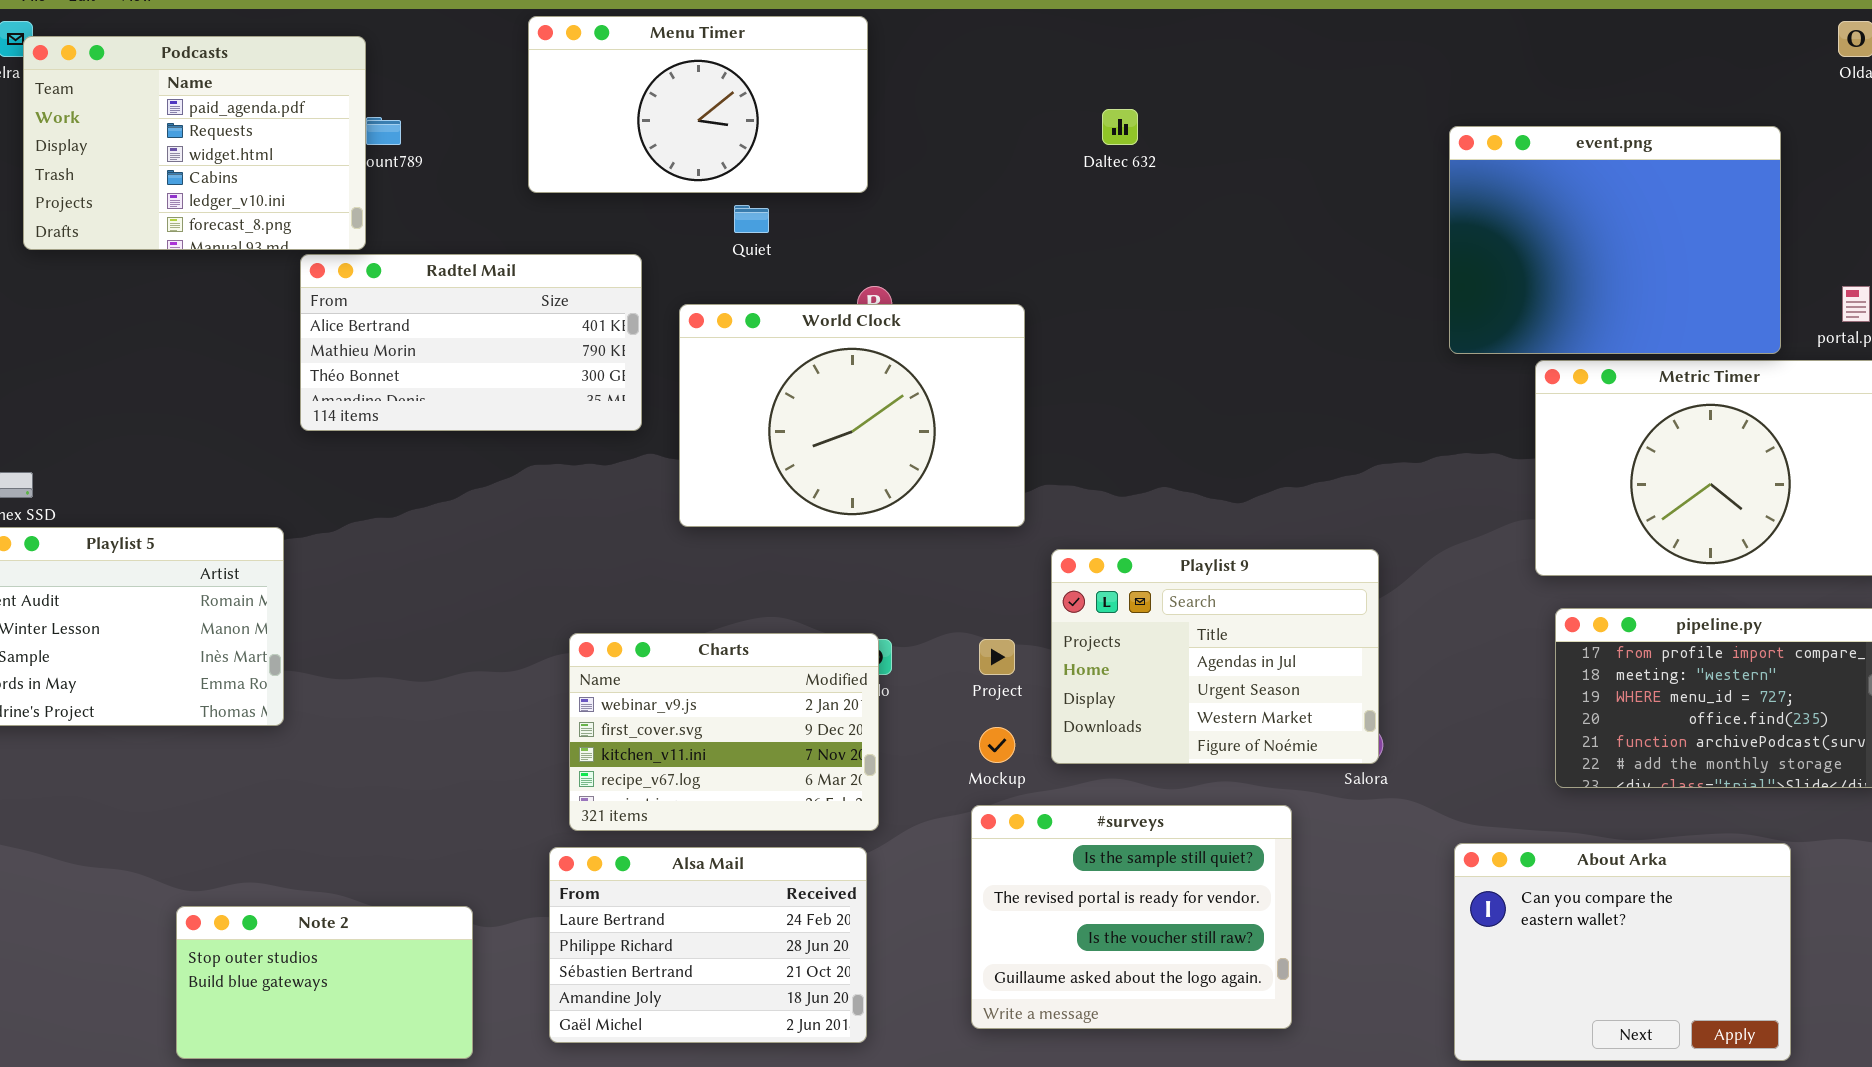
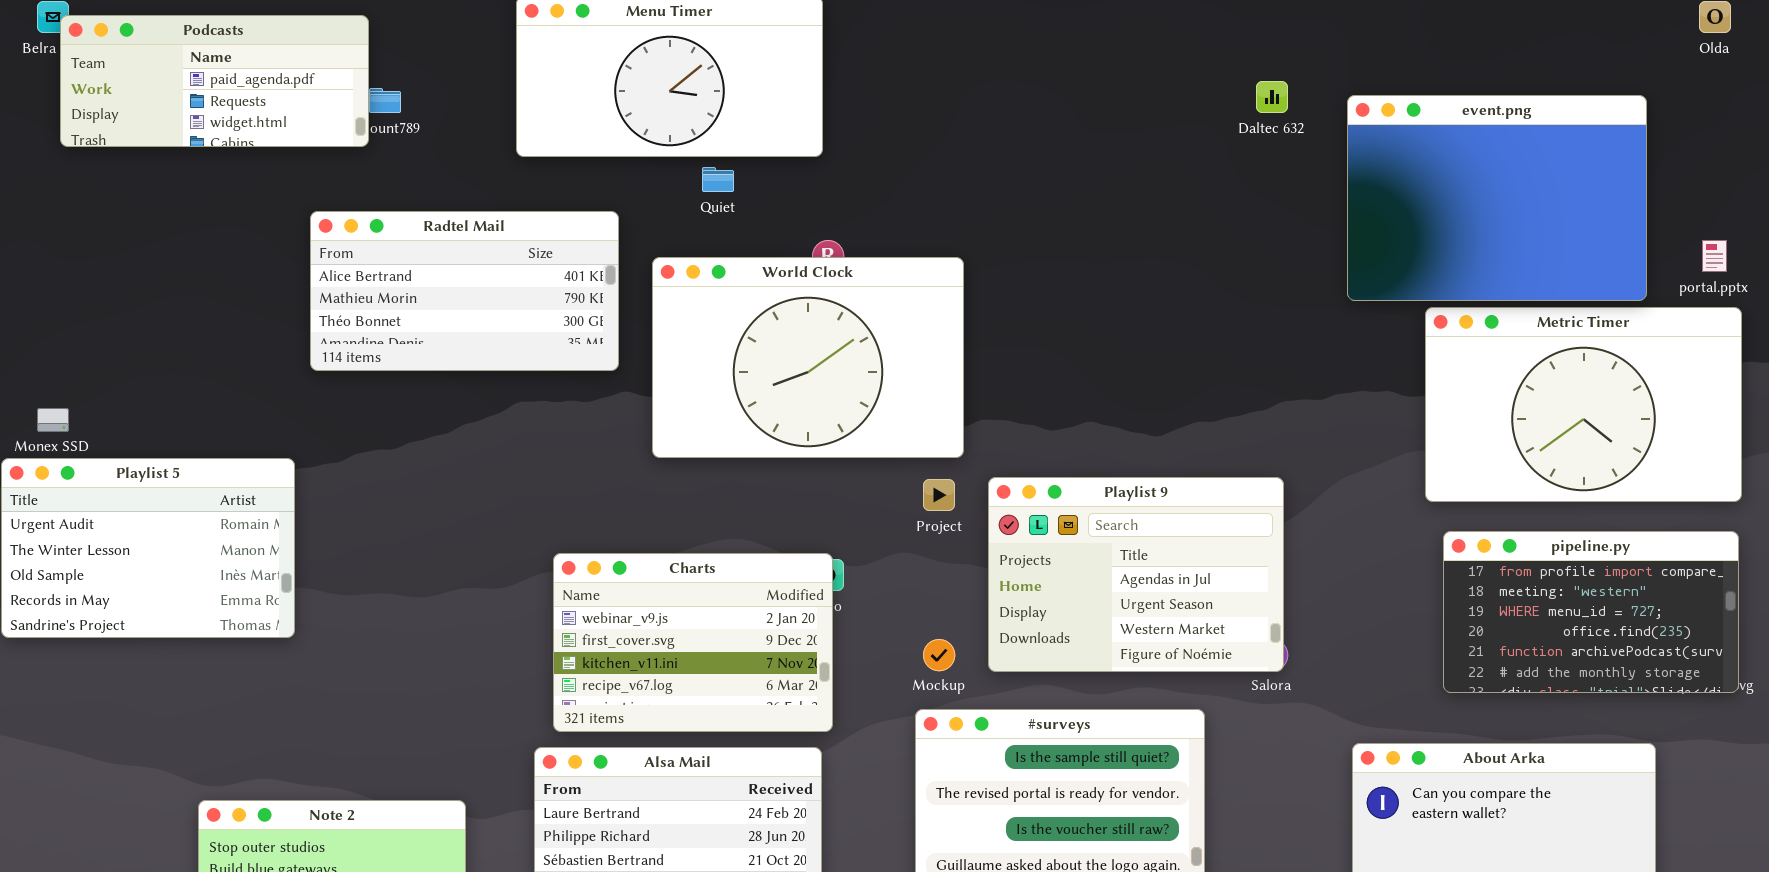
Podcasts: [23,36,366,250] -> [60,15,369,147], resized
Daltec 632: [1102,109,1138,145] -> [1256,81,1288,113], moved
Project: [979,639,1015,675] -> [923,479,955,511], moved

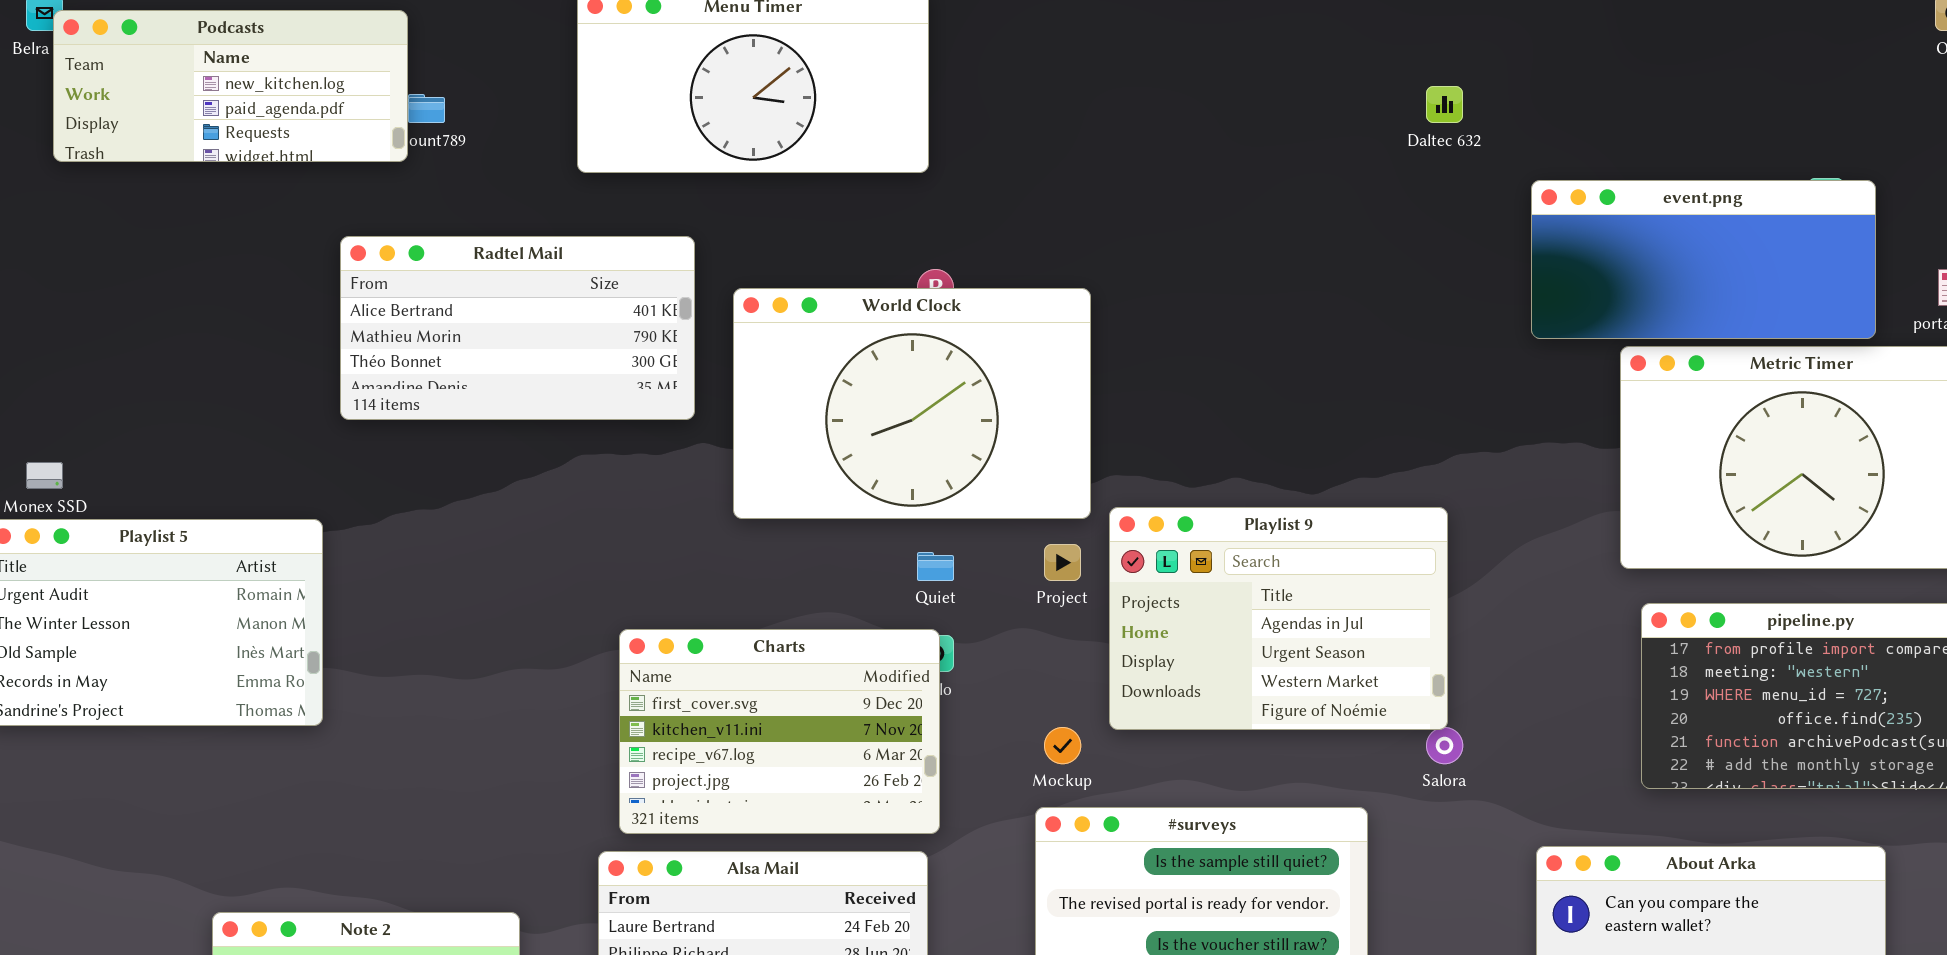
Podcasts: [60,15,369,147] -> [53,10,408,162], scrolled up 1 row
event.png: [1347,95,1647,301] -> [1531,180,1876,339], resized
Quiet: [702,167,734,192] -> [917,552,954,581], moved
Playlist 9: [988,477,1284,672] -> [1109,507,1448,730], moved
Charts: [553,553,833,732] -> [619,629,940,834], scrolled down 1 row

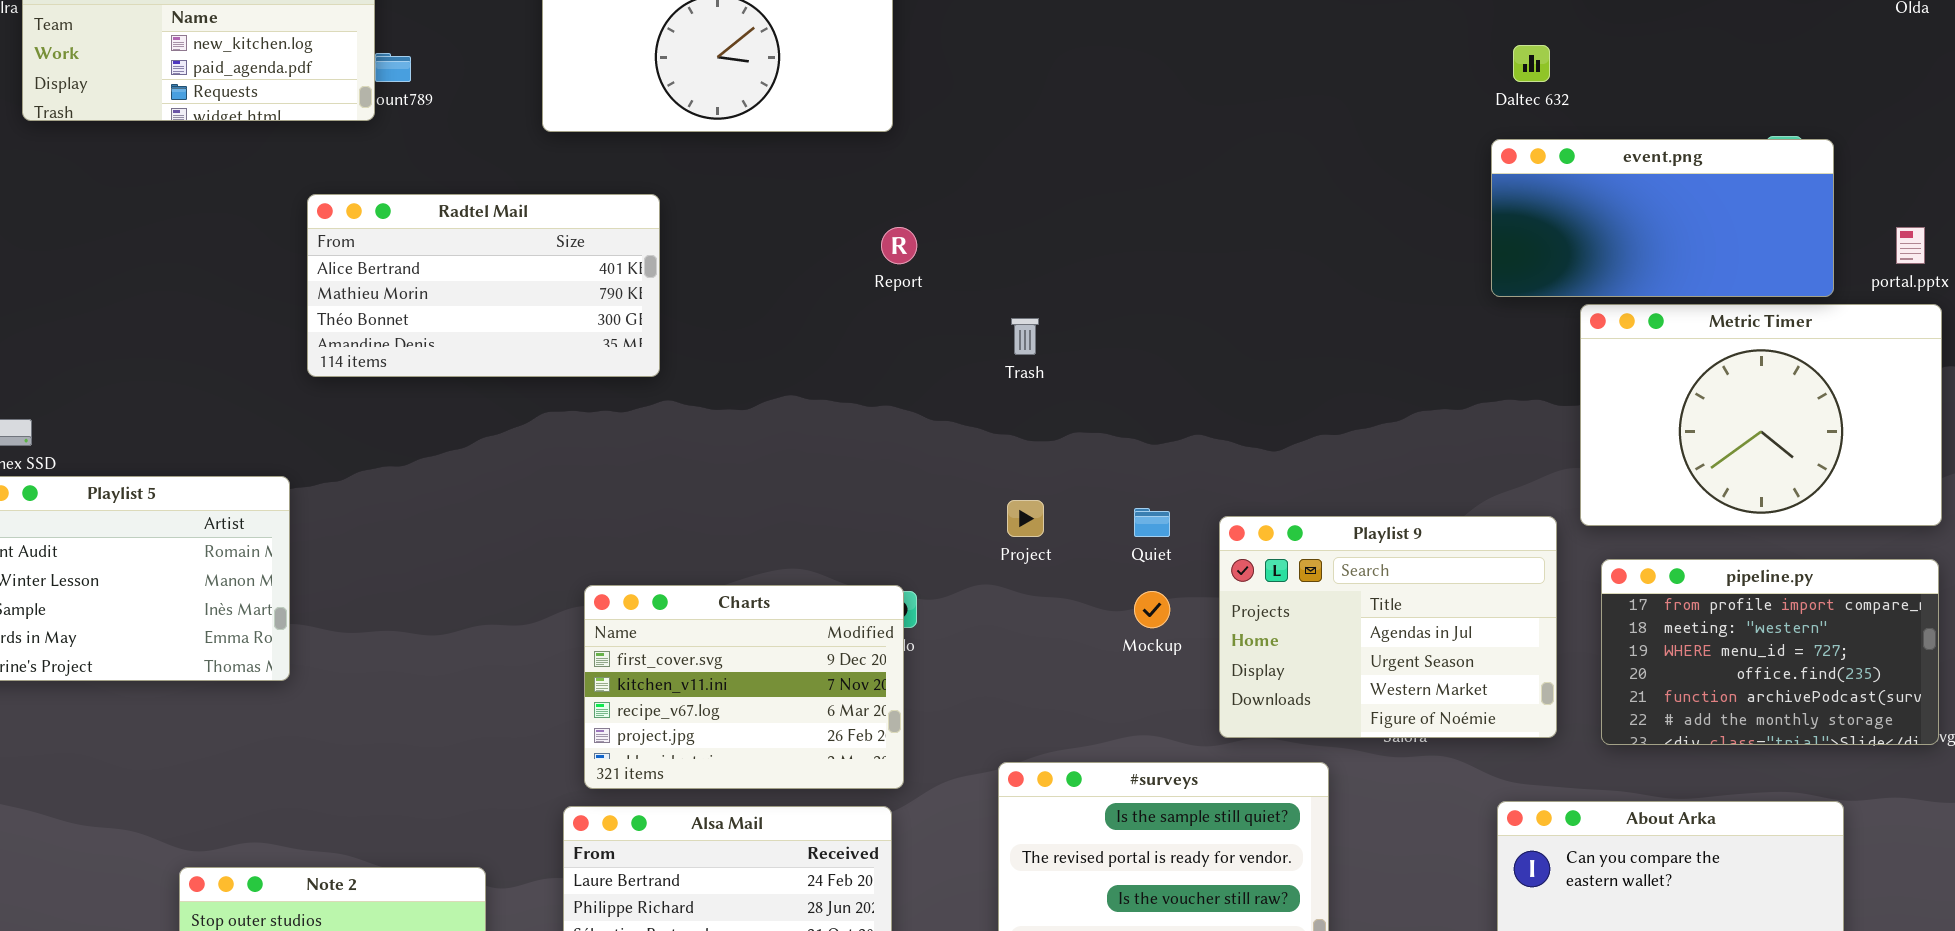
Daltec 632: [1426,86,1463,123] -> [1513,45,1550,82], moved
World Clock: [733,288,1091,519] -> none, closed
Playlist 9: [1109,507,1448,730] -> [1219,516,1557,738], moved
Quiet: [917,552,954,581] -> [1134,508,1170,537], moved
Mockup: [1044,727,1081,764] -> [1134,591,1170,628], moved

